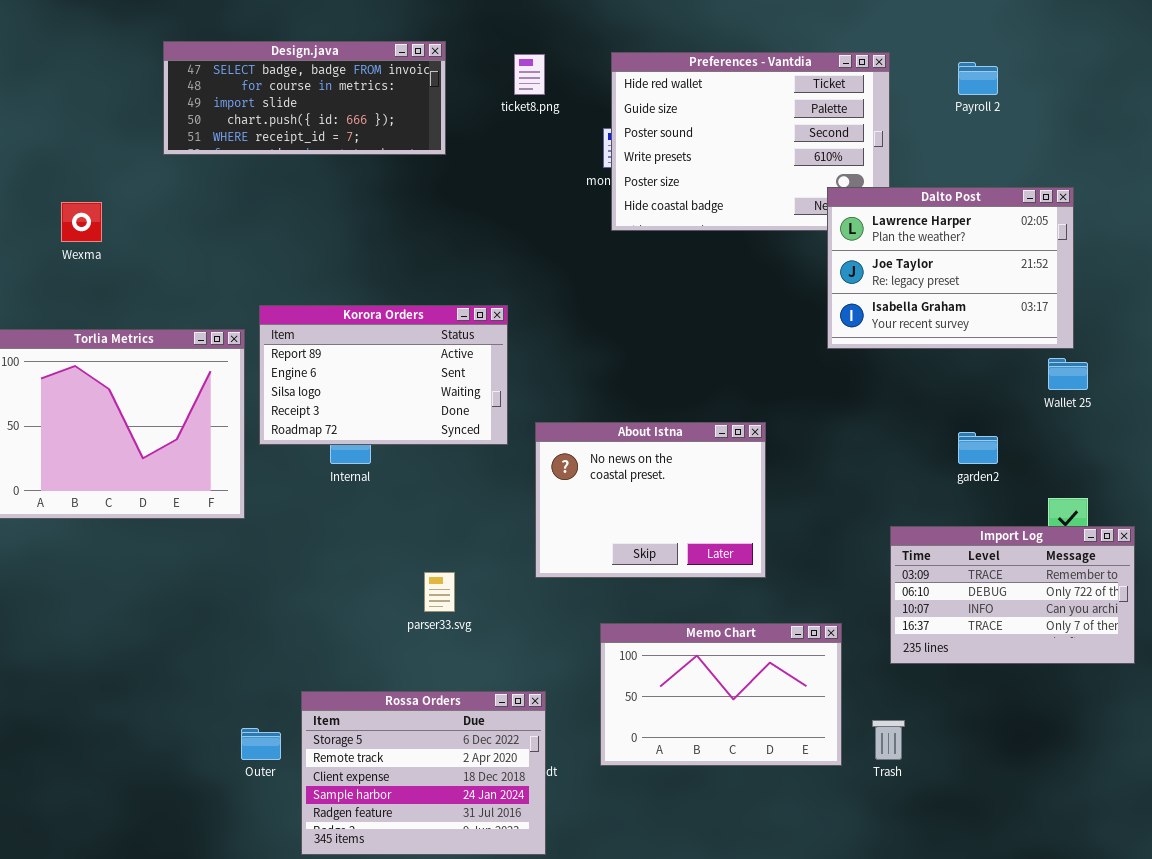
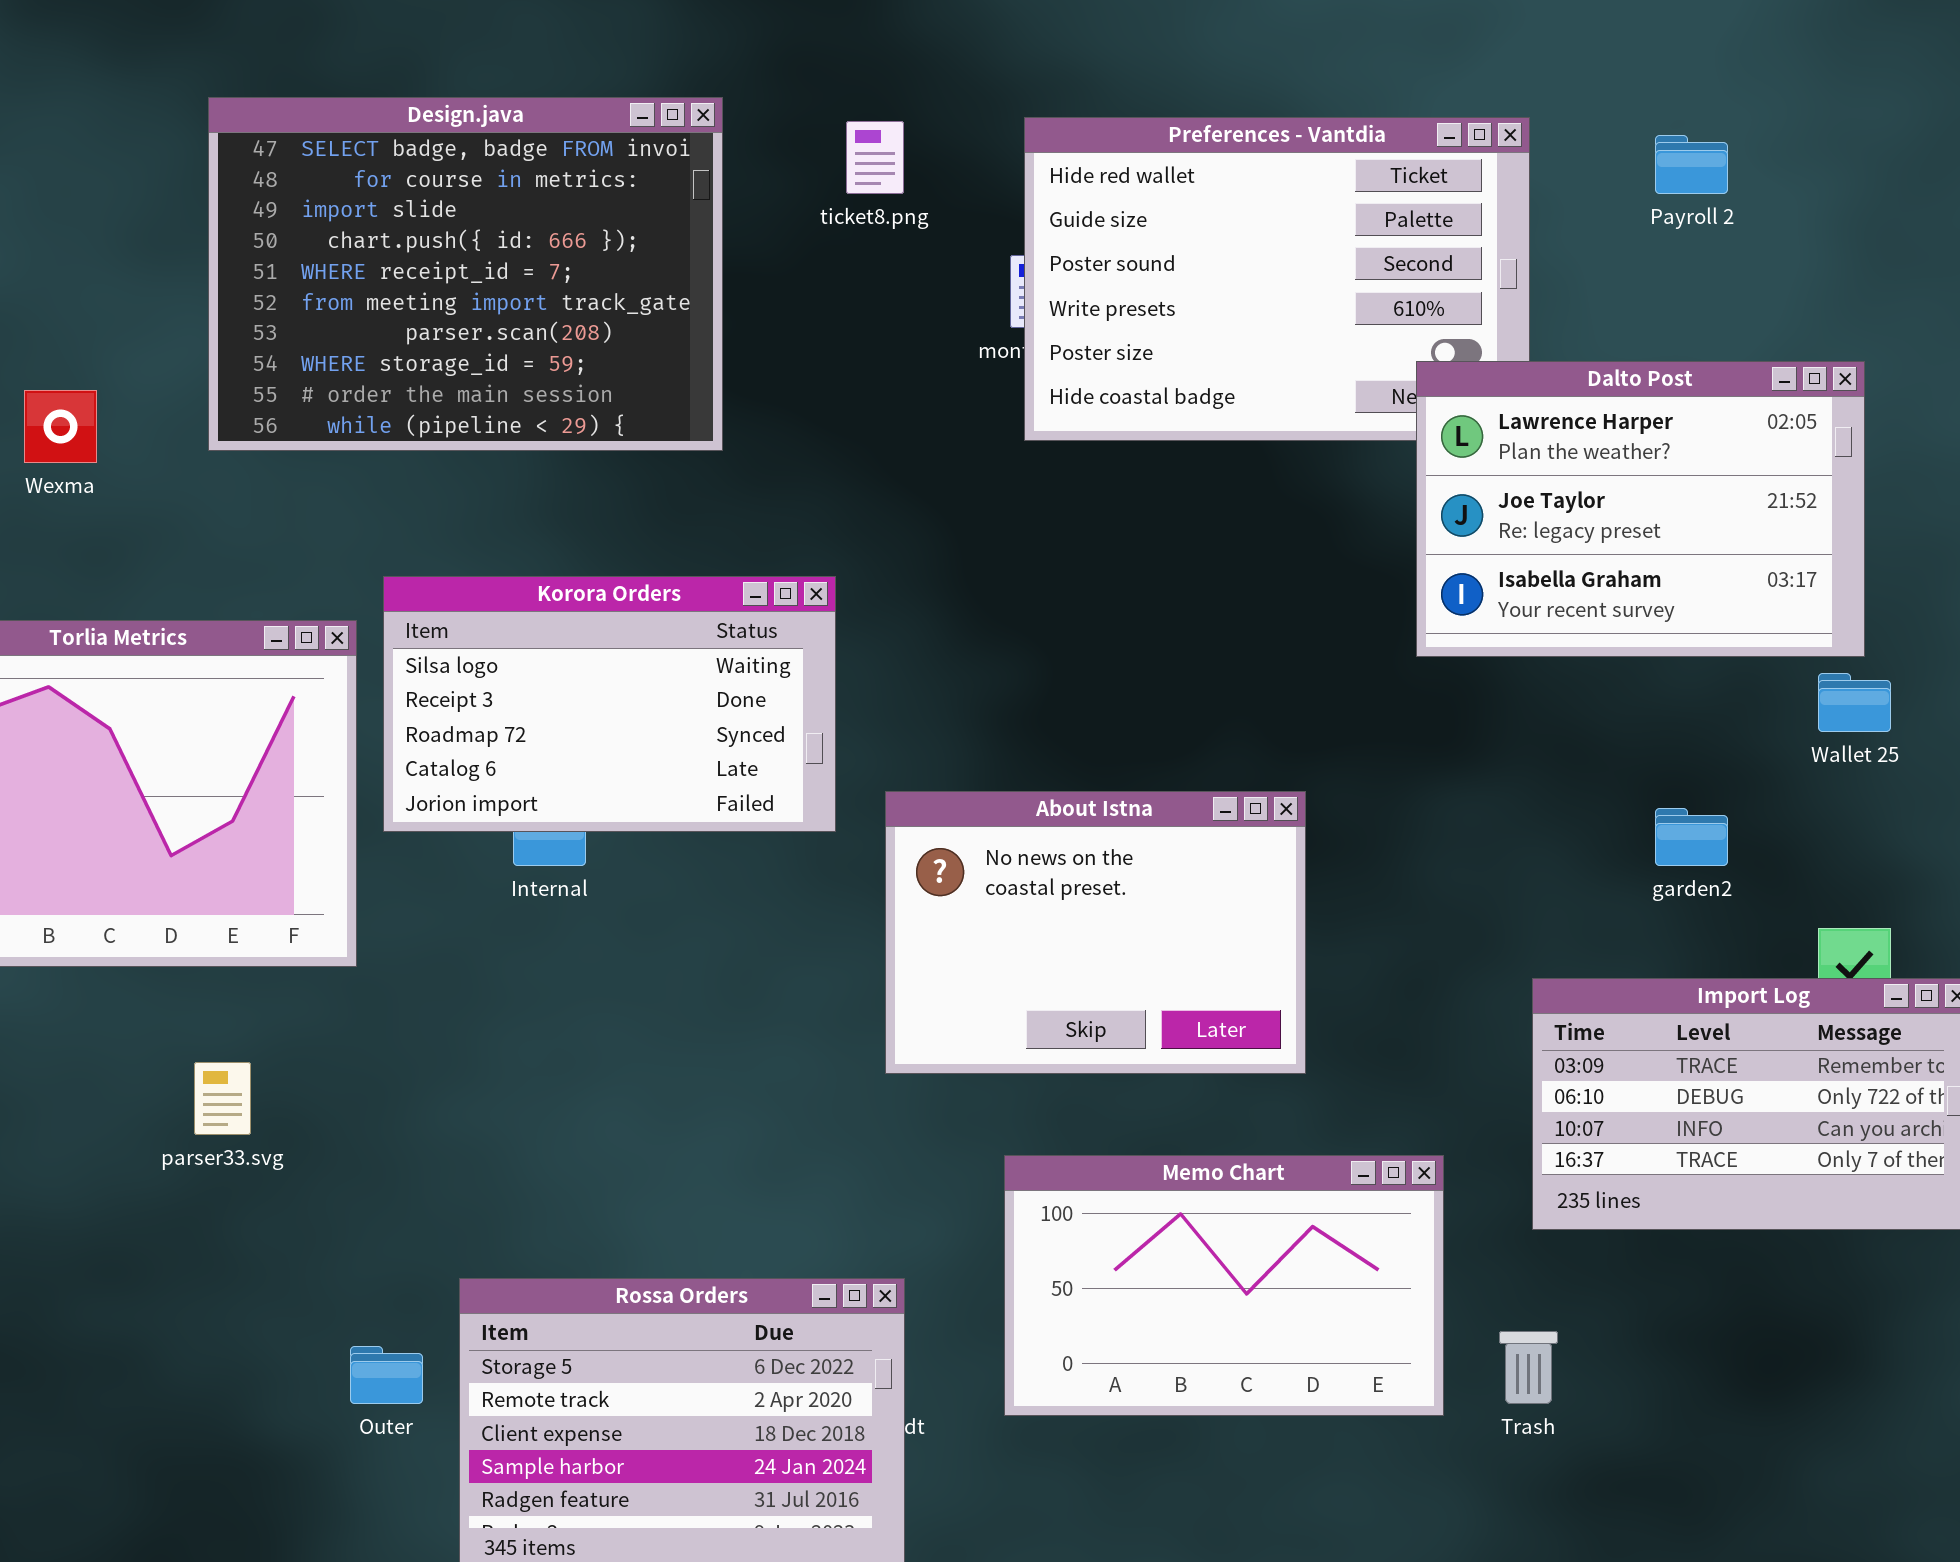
Design.java: [163,41,446,155] -> [208,97,723,451], resized
Korora Orders: [259,305,508,445] -> [383,576,836,832], scrolled down 2 rows
parser33.svg: [424,572,455,612] -> [194,1062,251,1135], moved

